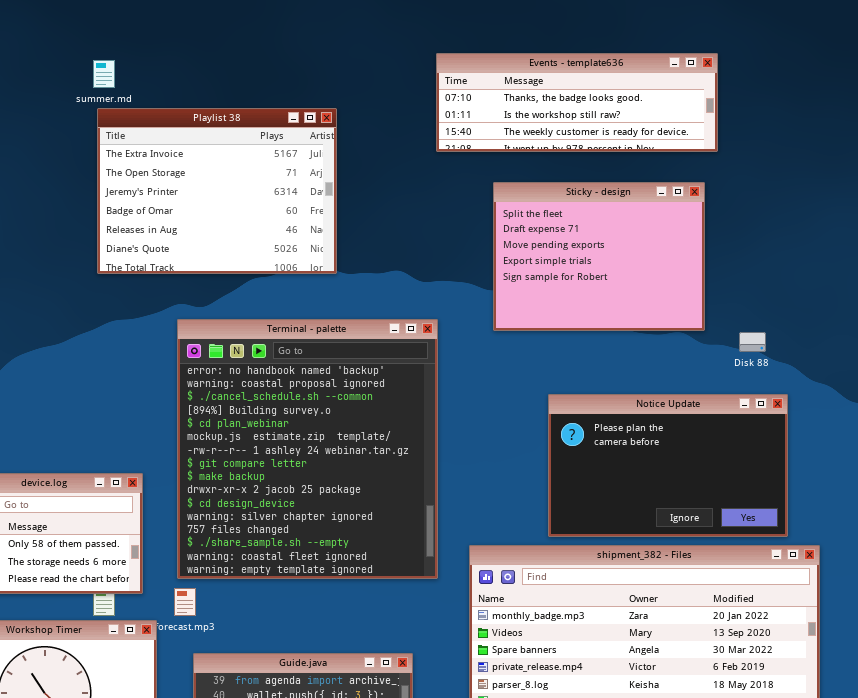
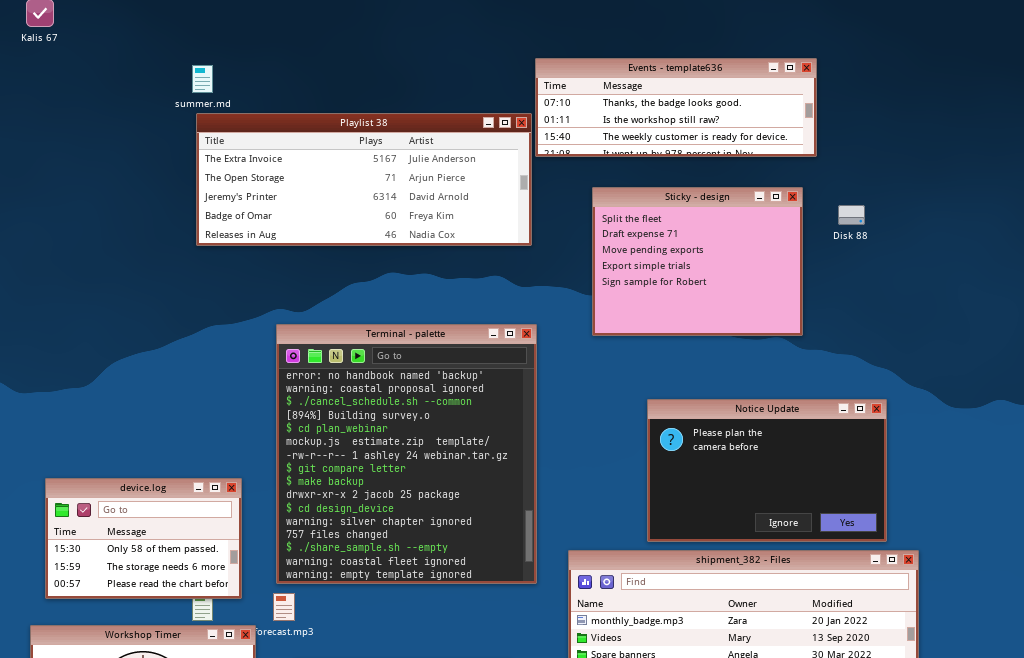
Playlist 38: [97,108,337,274] -> [196,113,532,246], resized
Disk 88: [739,332,766,352] -> [838,205,865,225], moved

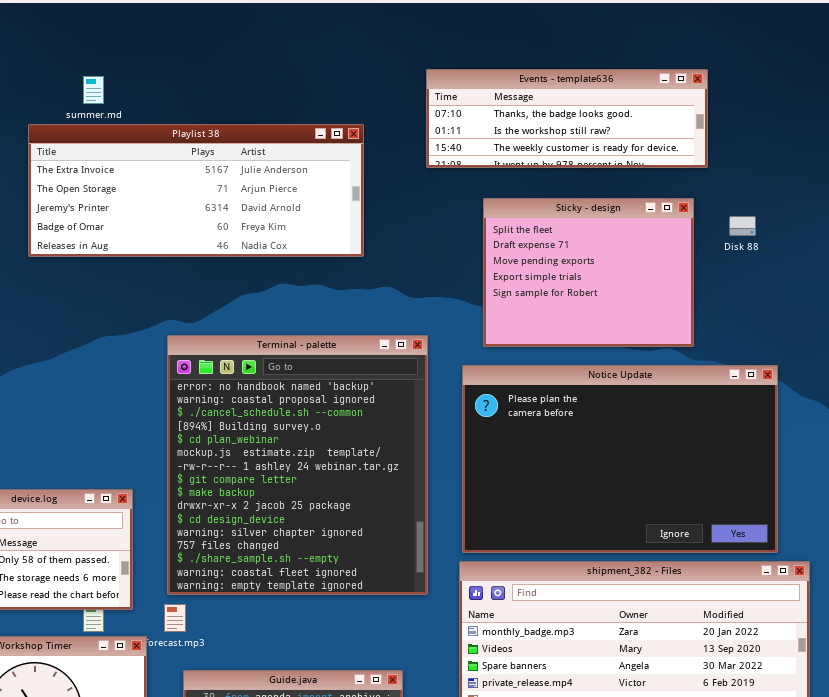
Playlist 38: [196,113,532,246] -> [28,124,364,257], moved
Notice Update: [647,399,887,542] -> [462,365,778,553], resized

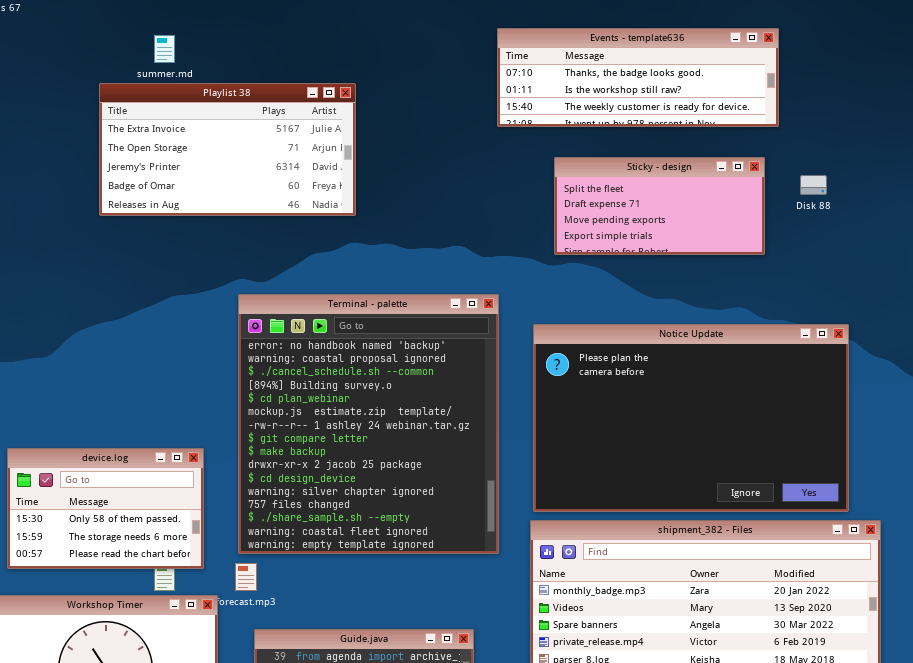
Playlist 38: [28,124,364,257] -> [99,83,356,216], resized
Sticky - design: [483,198,694,347] -> [554,157,765,255], resized

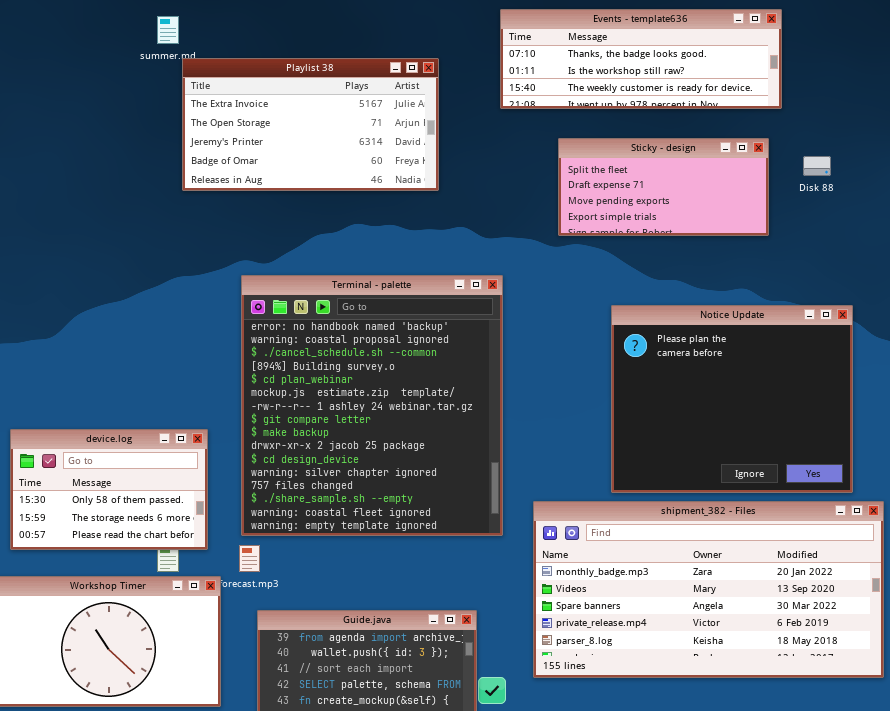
Playlist 38: [99,83,356,216] -> [182,58,439,191], moved
Notice Update: [533,324,849,512] -> [611,305,853,493], resized

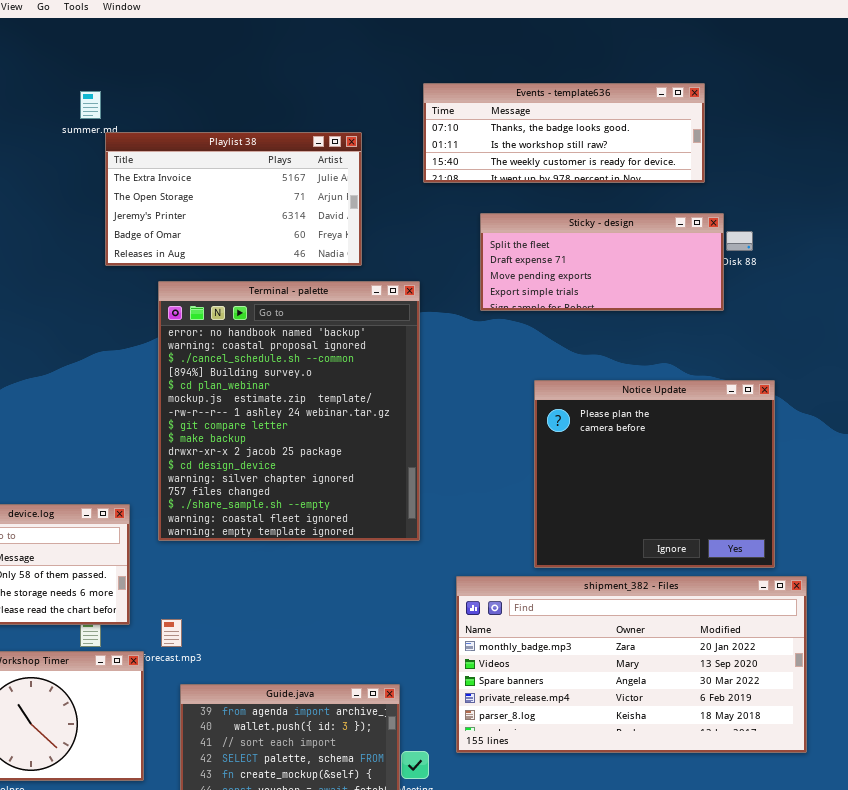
Sticky - design: [558,138,769,236] -> [480,213,724,311], resized
Terminal - palette: [241,275,503,536] -> [158,281,420,541], moved

